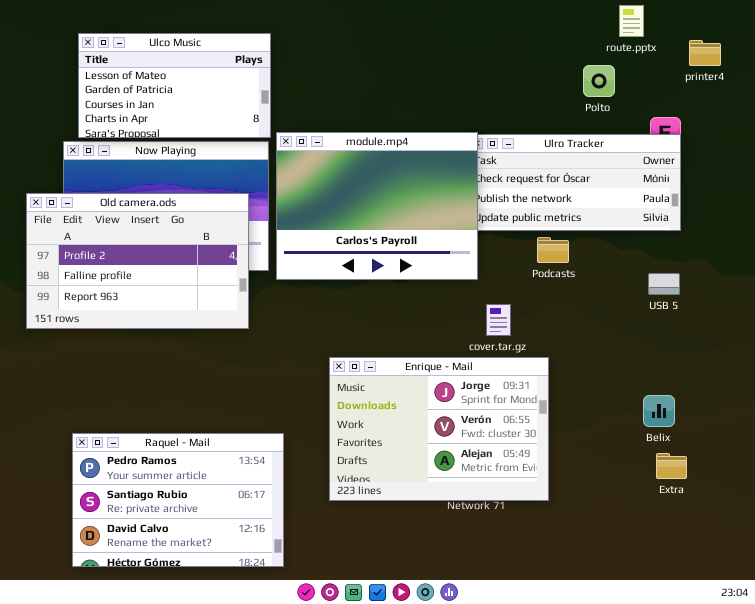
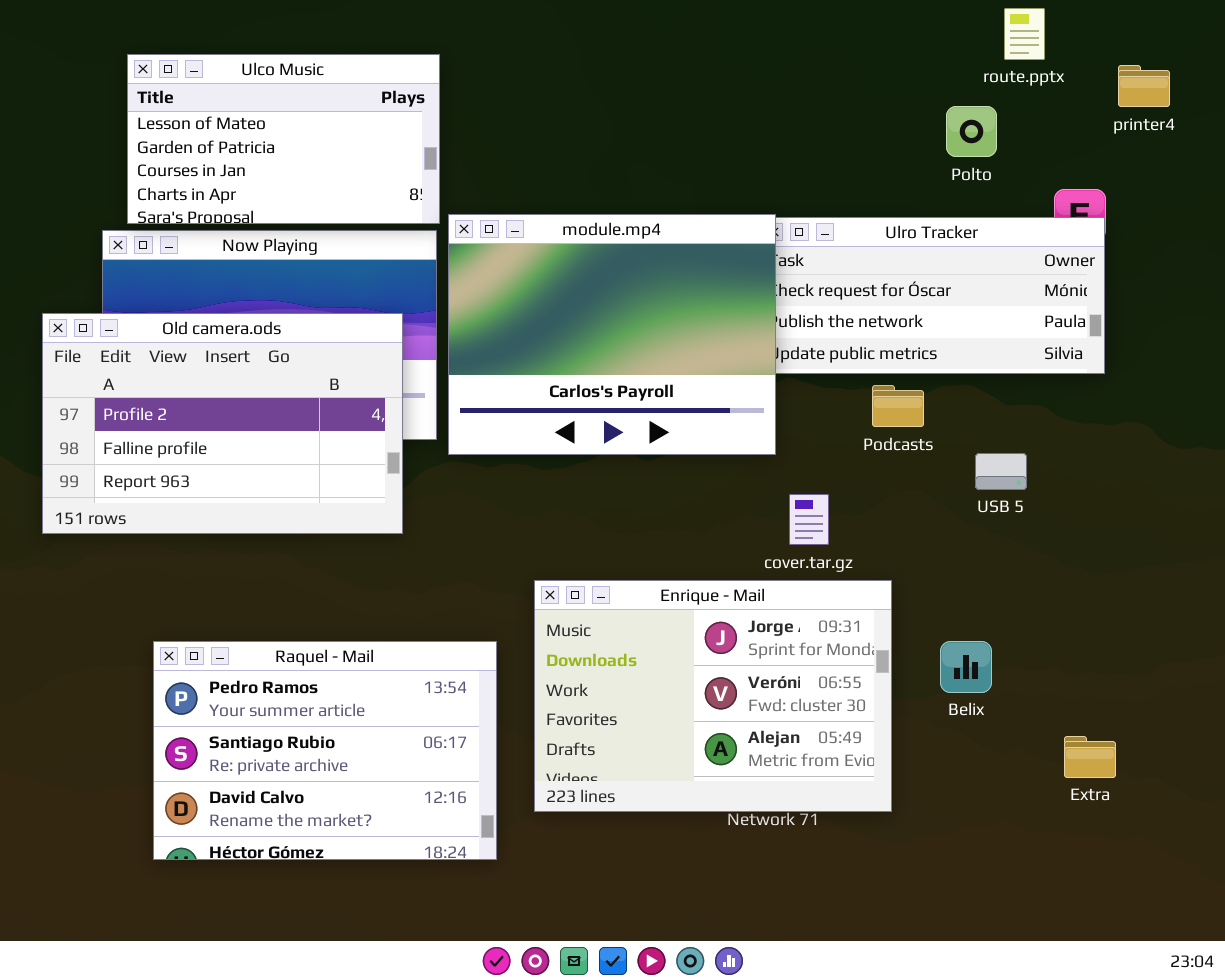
USB 5: [648,273,680,295] -> [975,453,1027,490], moved
Belix: [643,395,675,427] -> [940,641,992,693], moved
Raquel - Mail: [72,433,284,567] -> [153,641,497,860], moved

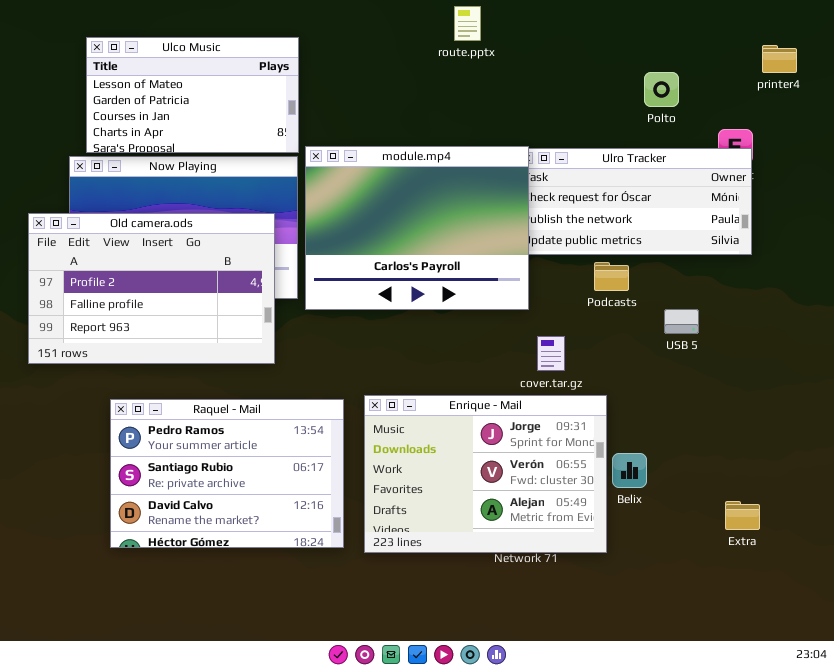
route.pptx: [1004,8,1045,60] -> [454,6,481,41], moved
Raquel - Mail: [153,641,497,860] -> [110,399,344,548], moved
Belix: [940,641,992,693] -> [612,453,647,488], moved

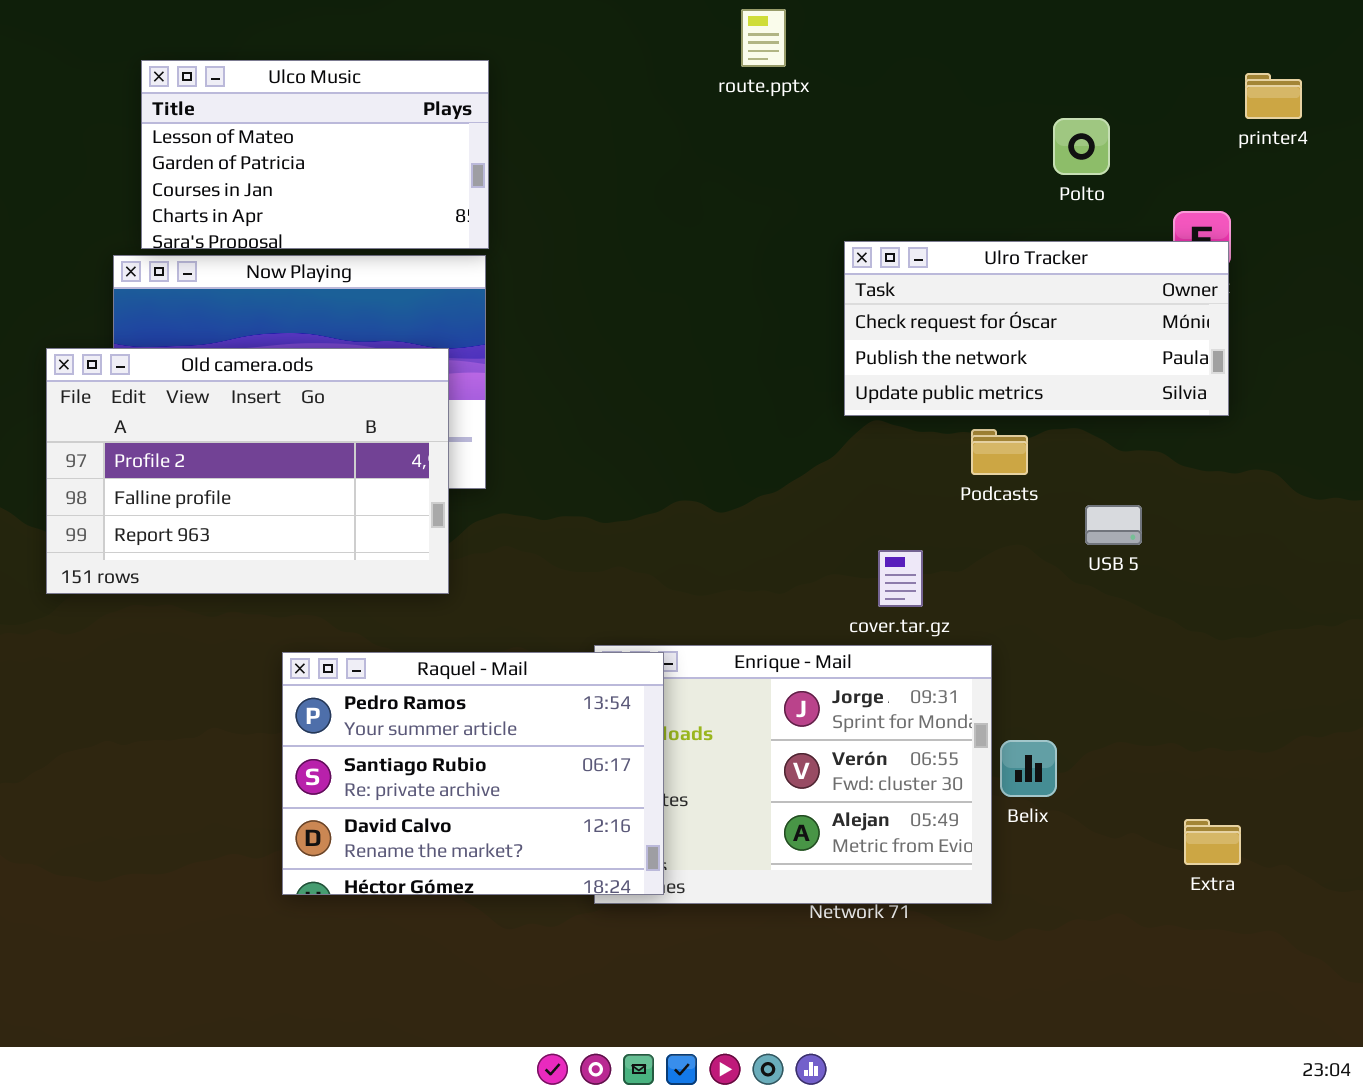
module.mp4: [305,146,529,310] -> none, closed
Raquel - Mail: [110,399,344,548] -> [282,652,664,895], moved

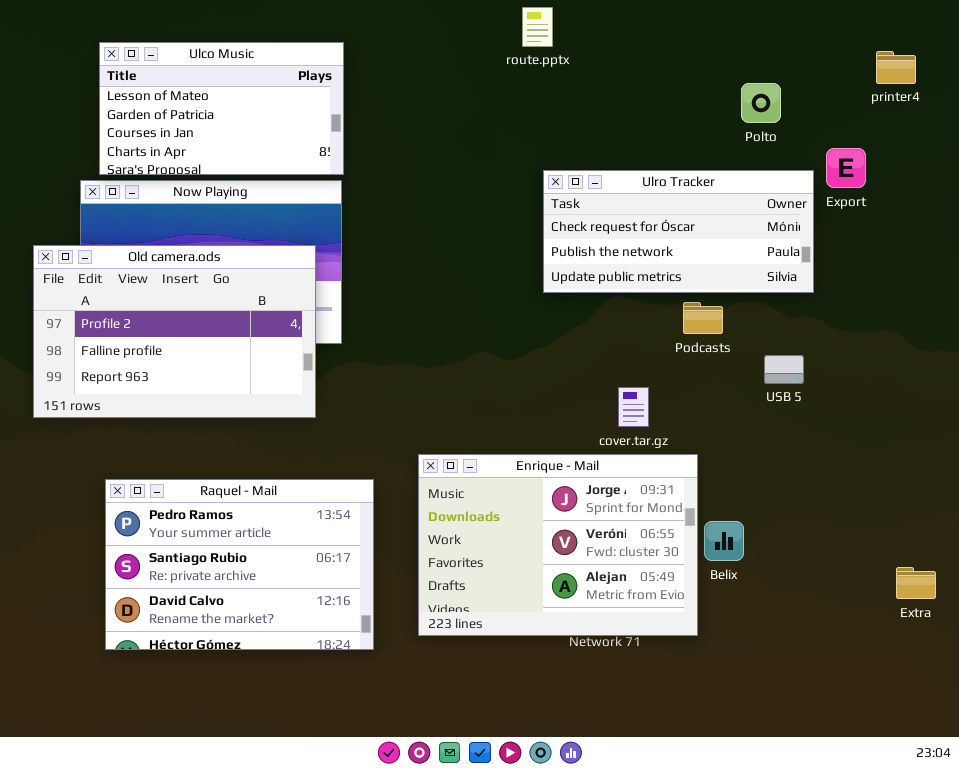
Ulro Tracker: [844,241,1229,416] -> [543,170,814,293], moved
Raquel - Mail: [282,652,664,895] -> [105,479,374,650], moved
Extra: [1184,819,1241,865] -> [896,567,936,599], moved

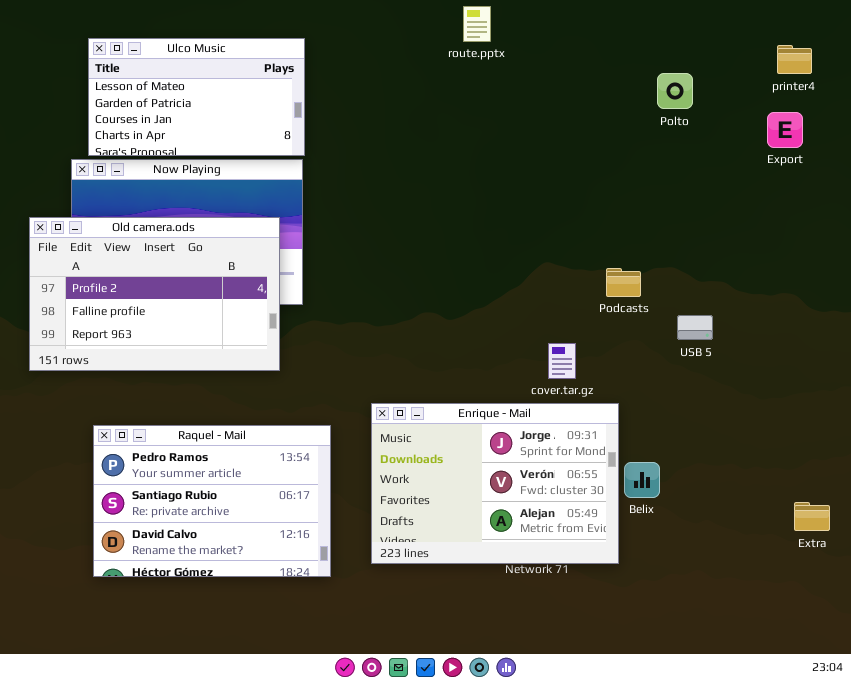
Export: [826,148,866,188] -> [767,112,803,148], moved
Ulro Tracker: [543,170,814,293] -> none, closed

